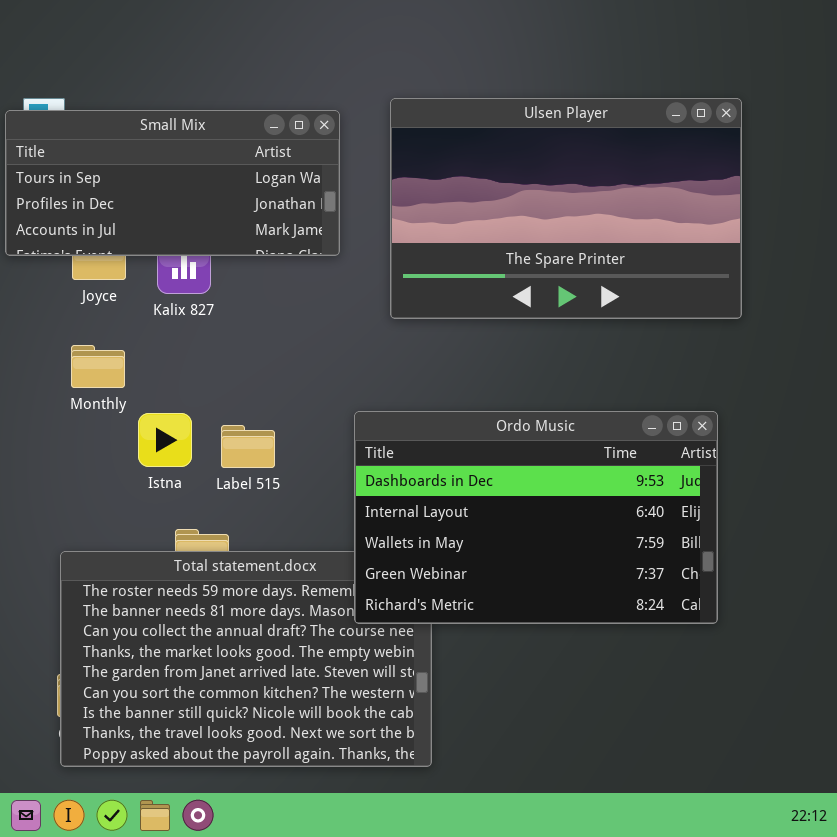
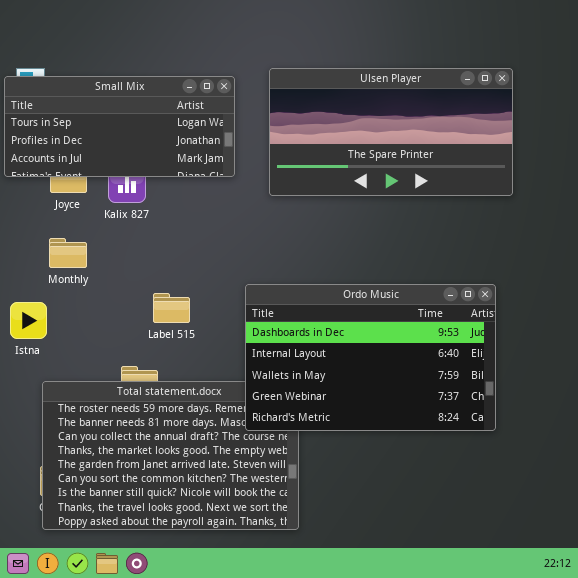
Ulsen Player: [390,98,742,319] -> [269,68,513,196], resized
Istna: [138,413,192,467] -> [10,302,47,339], moved

